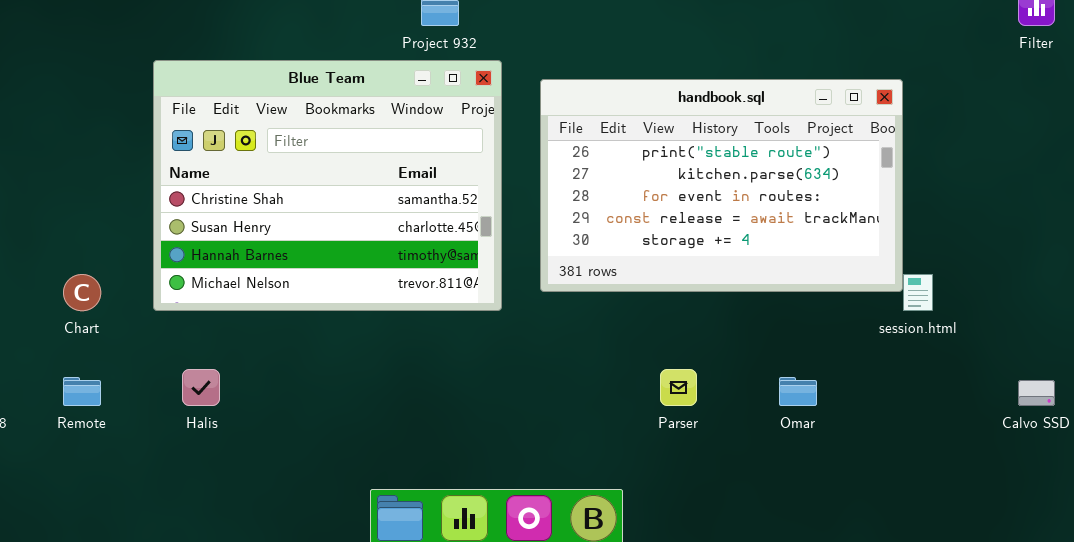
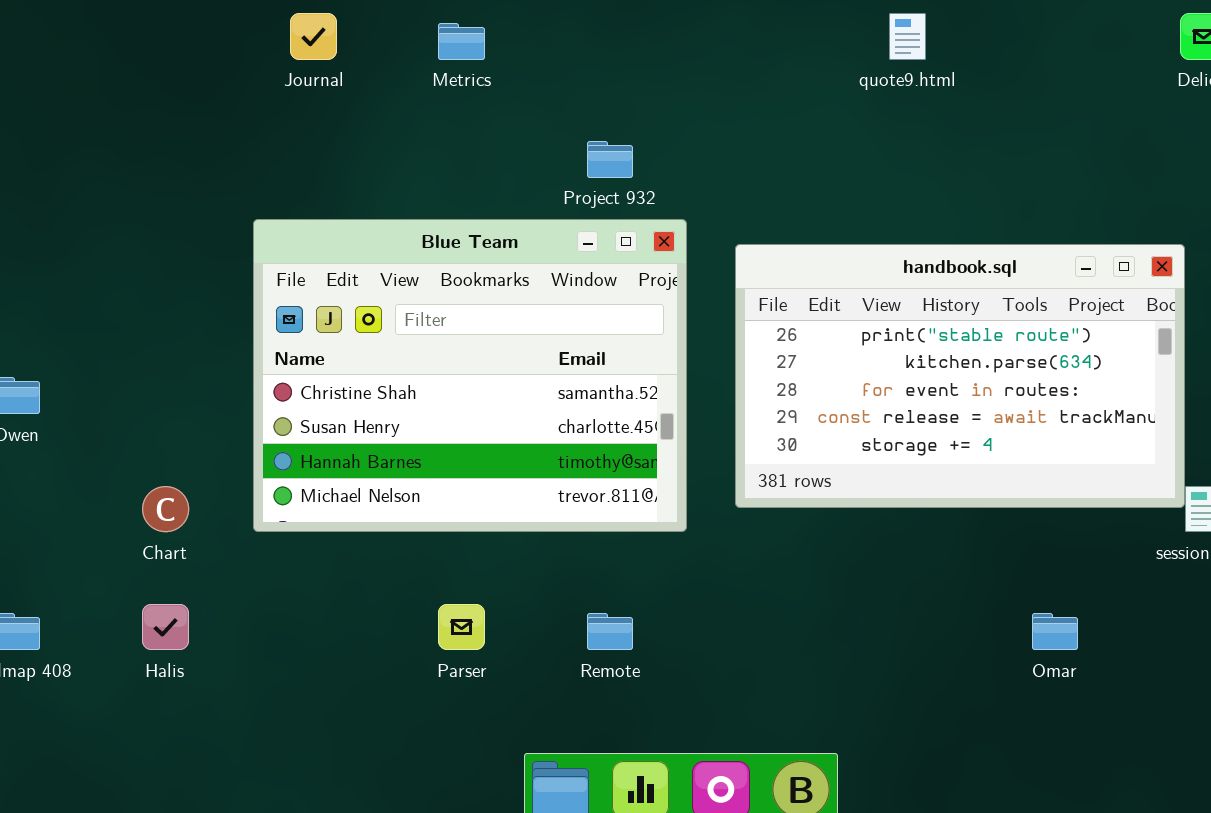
Halis: [182,369,220,406] -> [142,604,189,650], moved
Parser: [660,369,697,406] -> [438,604,485,650], moved
Remote: [63,377,101,406] -> [587,613,633,650], moved

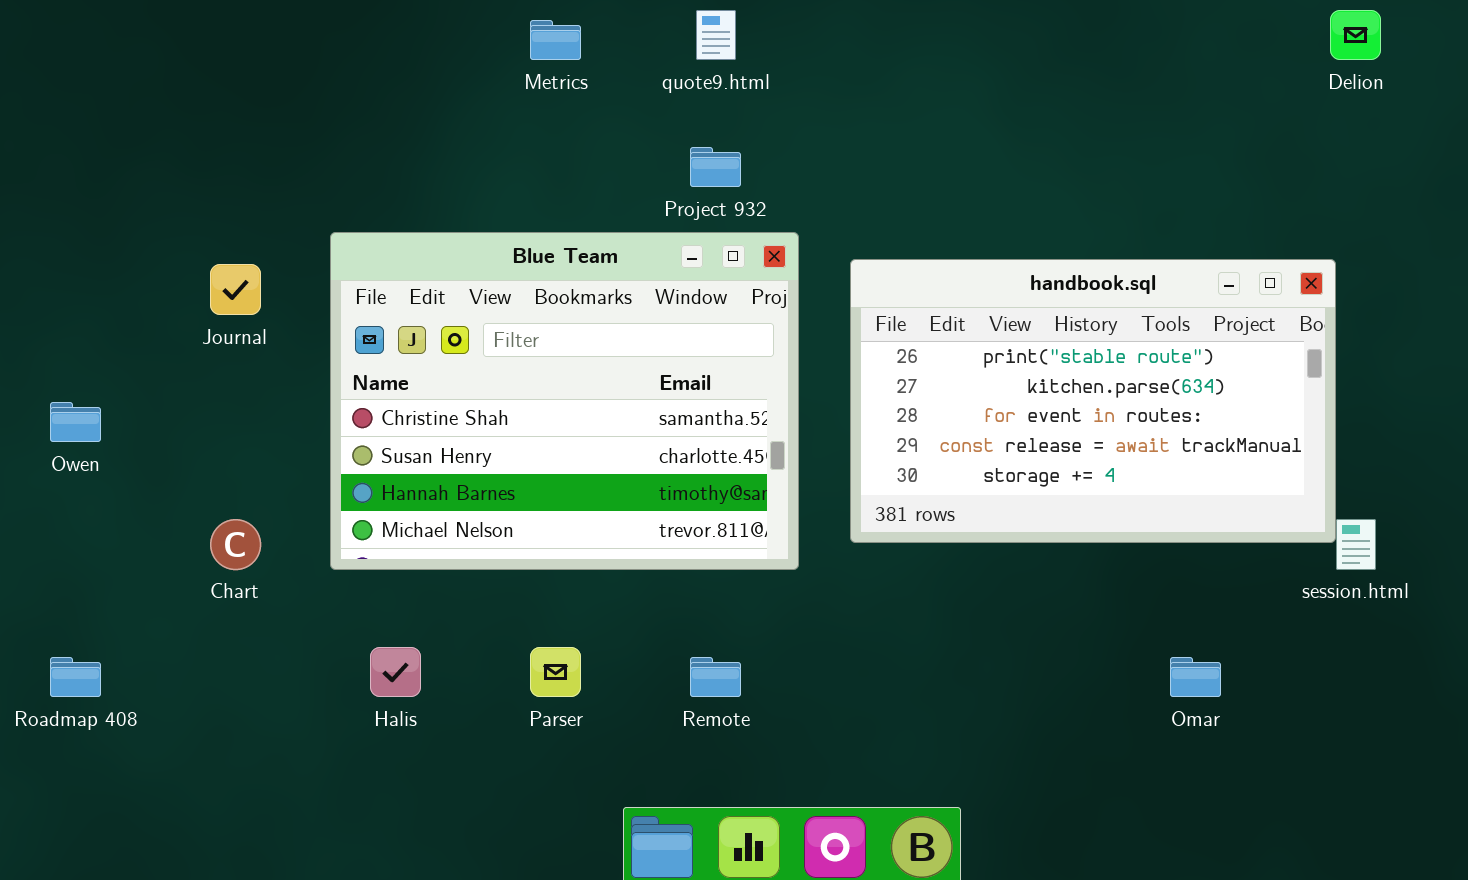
Journal: [290,13,337,60] -> [210,264,261,315], moved
quote9.html: [889,13,926,60] -> [696,10,736,60], moved
Halis: [142,604,189,650] -> [370,647,421,697], moved

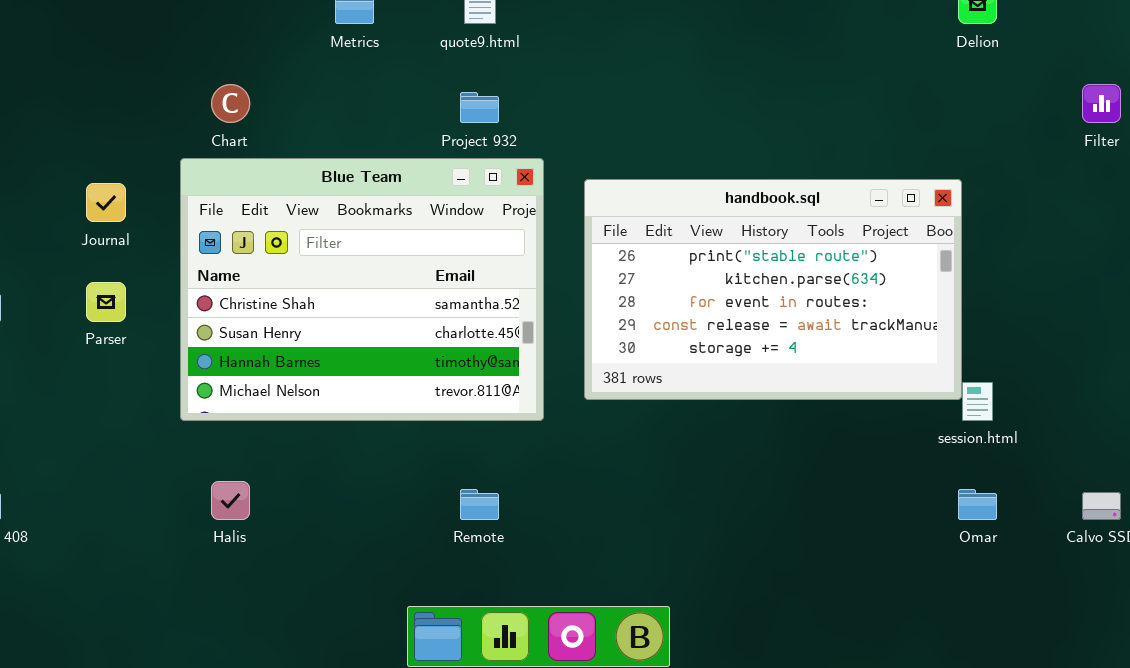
Chart: [210,519,261,570] -> [211,84,250,123], moved
Parser: [530,647,581,697] -> [86,282,126,322], moved
Omar: [1170,657,1221,697] -> [958,489,997,520], moved

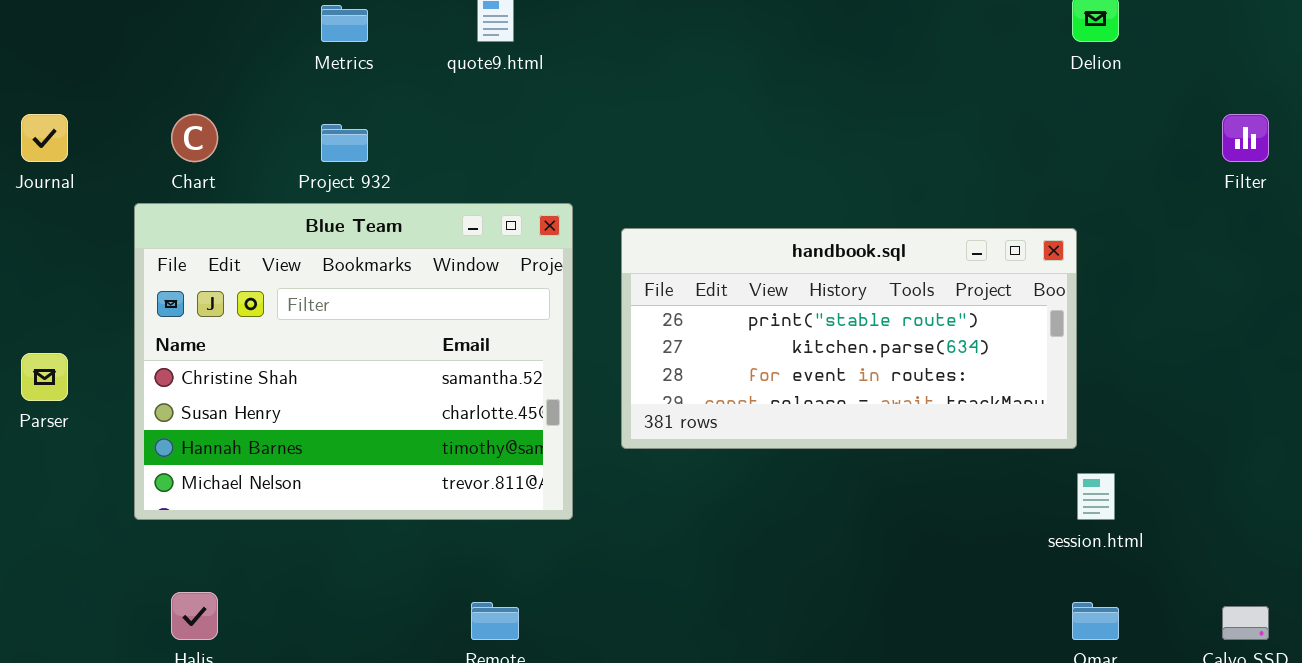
Project 932: [460,92,499,123] -> [321,124,368,162], moved
handbook.sql: [584,179,962,400] -> [621,228,1077,449], resized
Journal: [86,183,126,222] -> [21,114,68,162], moved

